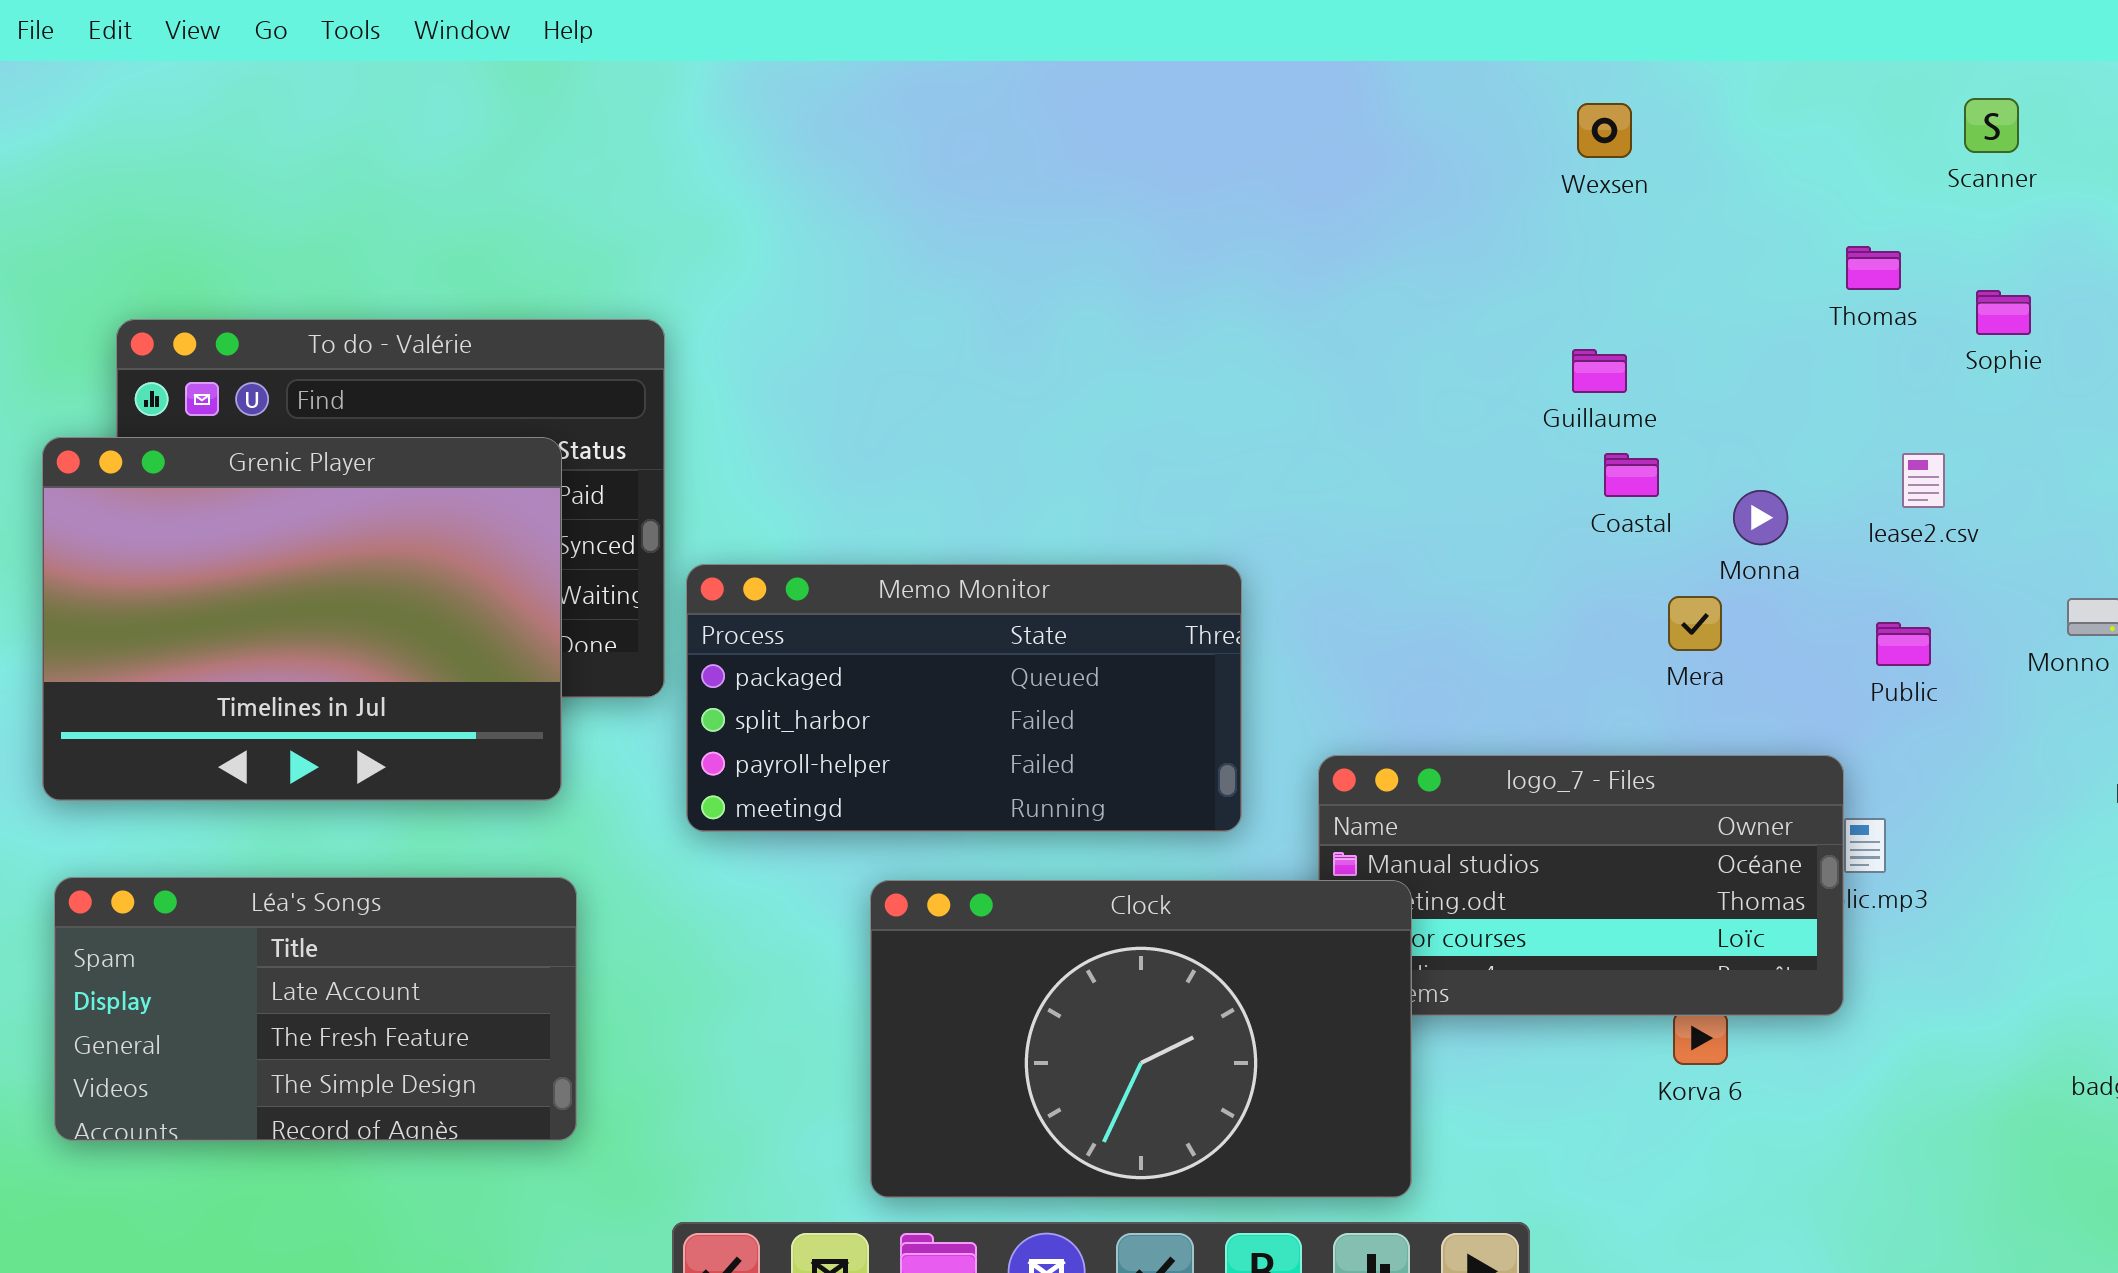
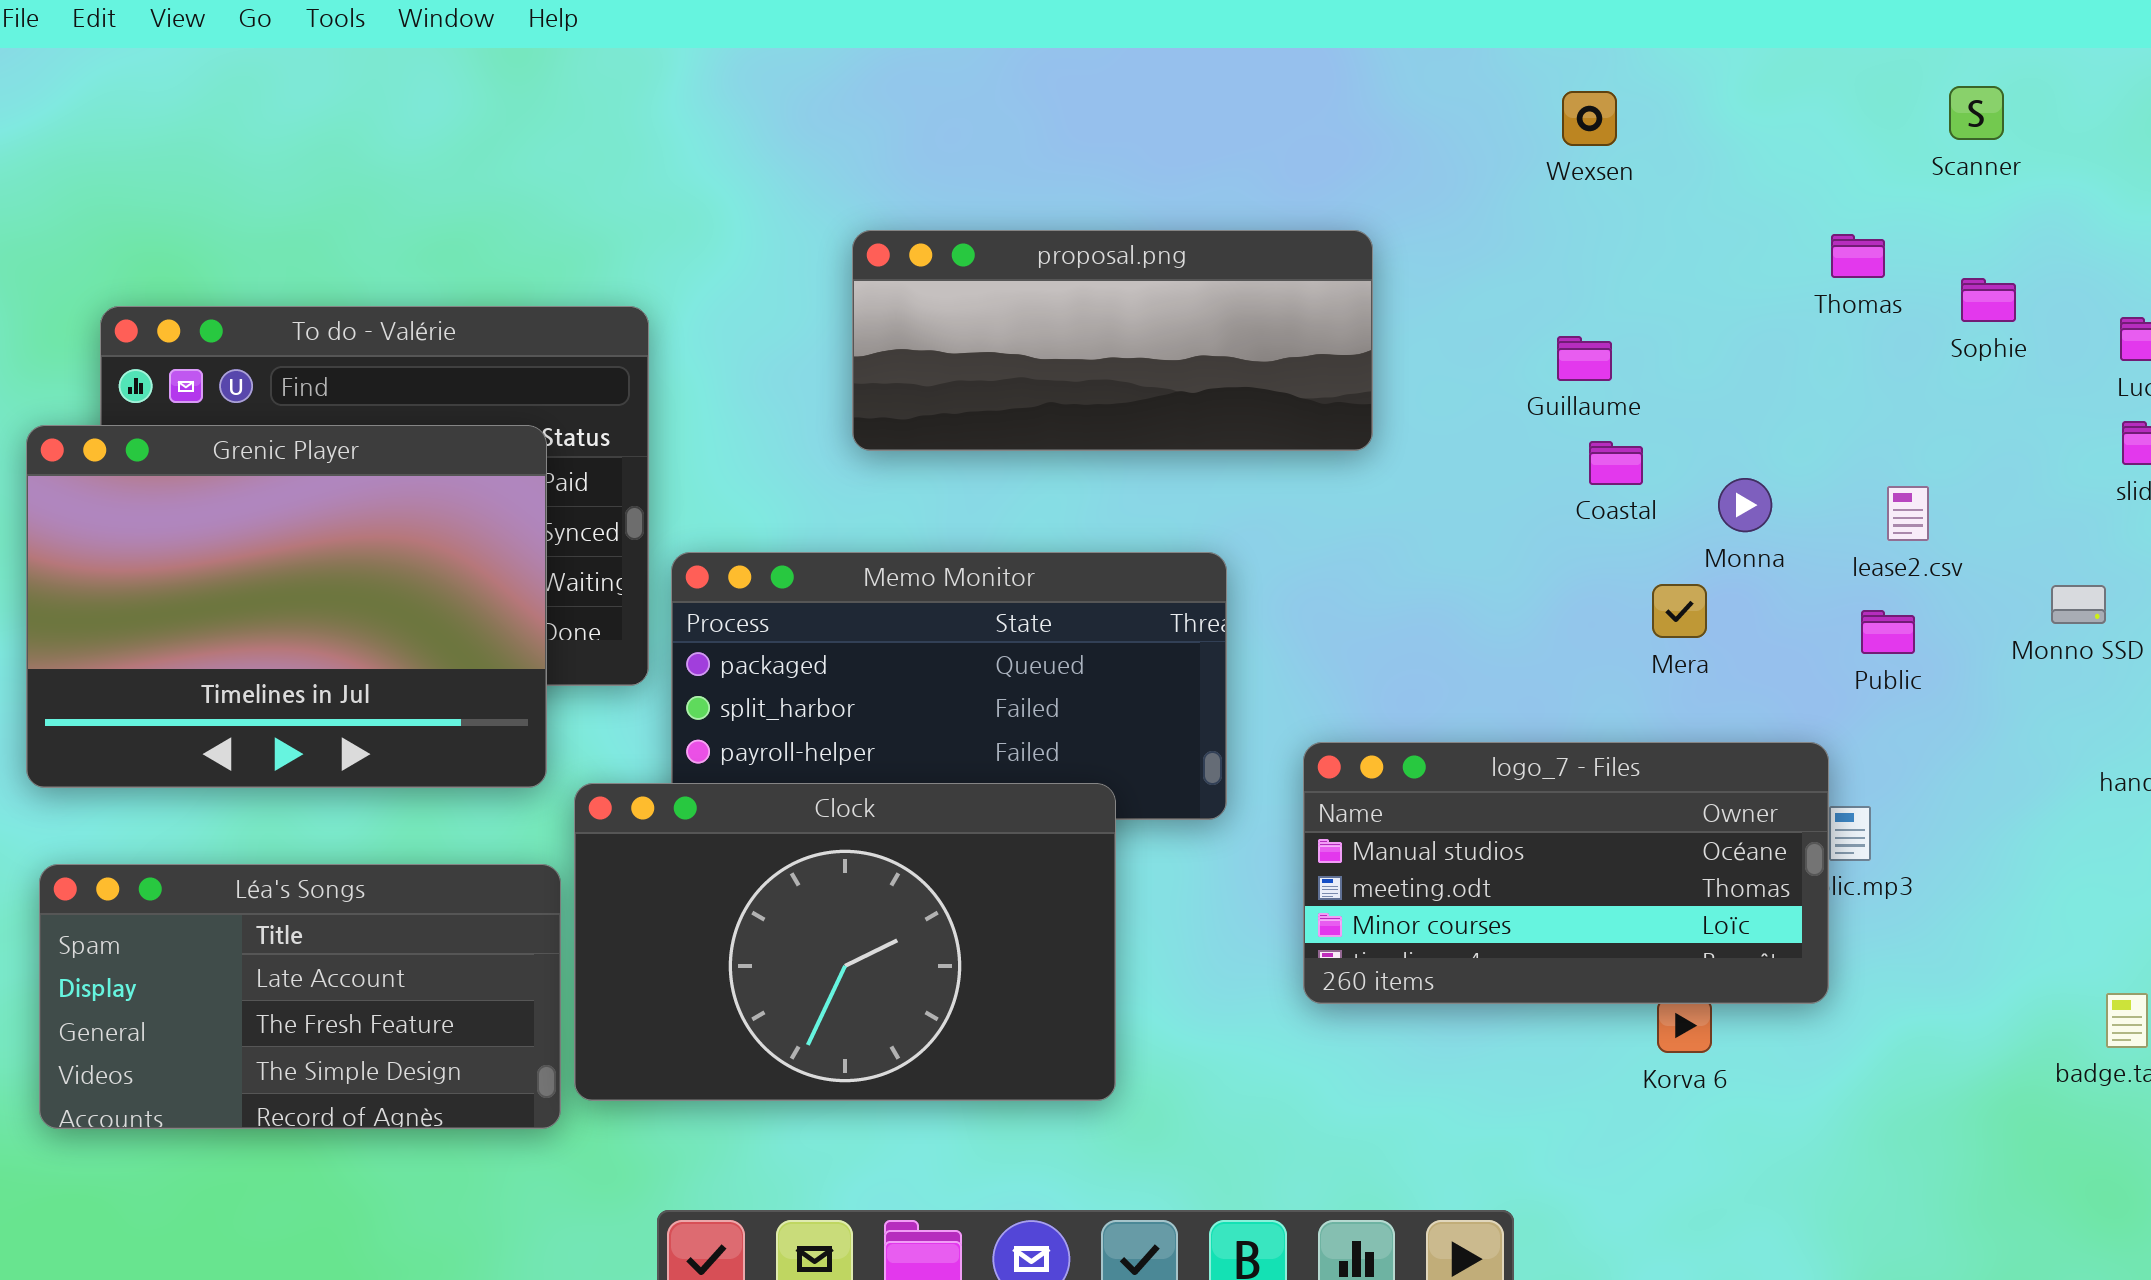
proposal.png: none -> [852,230,1373,451], opened
lease2.csv: [1902,453,1945,508] -> [1887,486,1929,541], moved
Clock: [870,880,1412,1198] -> [574,783,1116,1101], moved

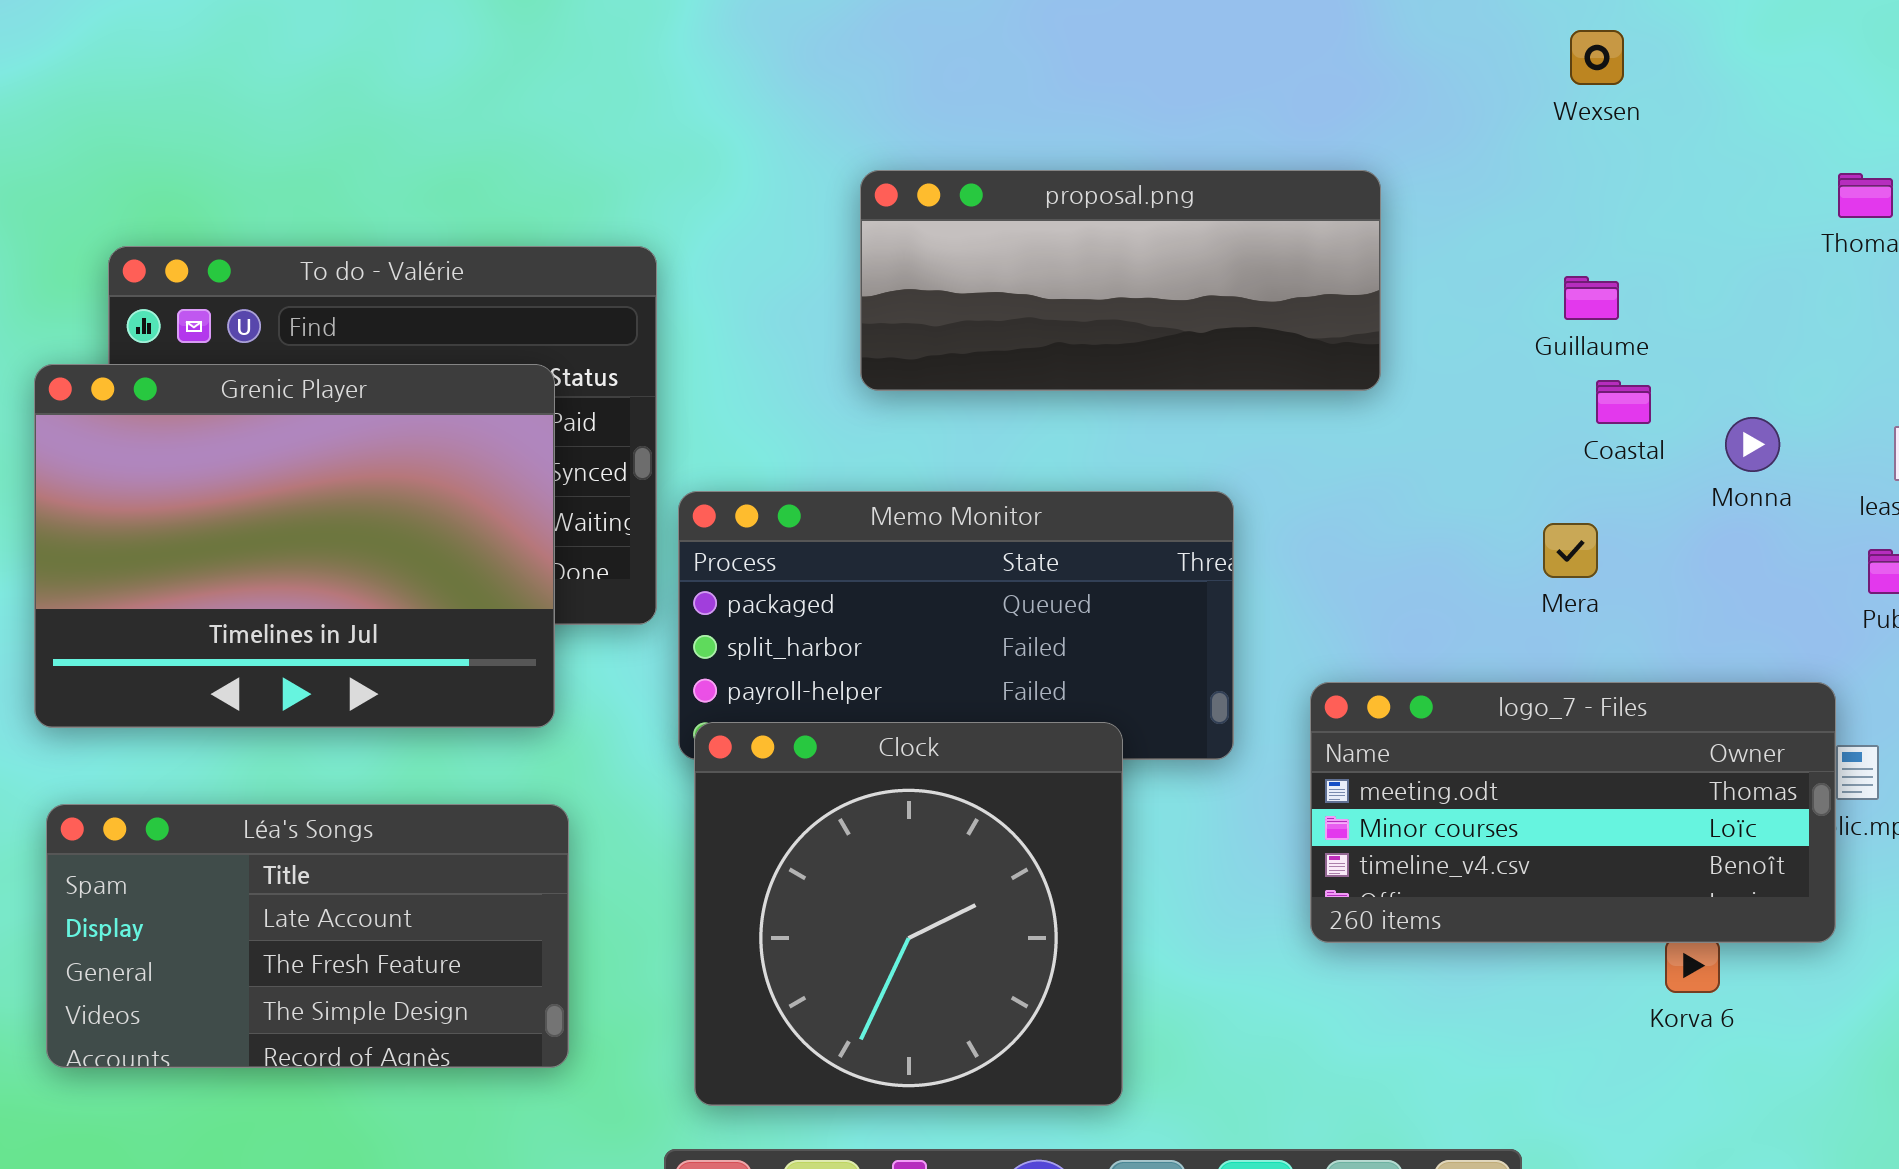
Mera: [1652,584,1707,638] -> [1543,523,1598,578], moved
logo_7 - Files: [1303,742,1829,1004] -> [1310,682,1836,943], scrolled down 1 row
Clock: [574,783,1116,1101] -> [694,722,1123,1106], resized

